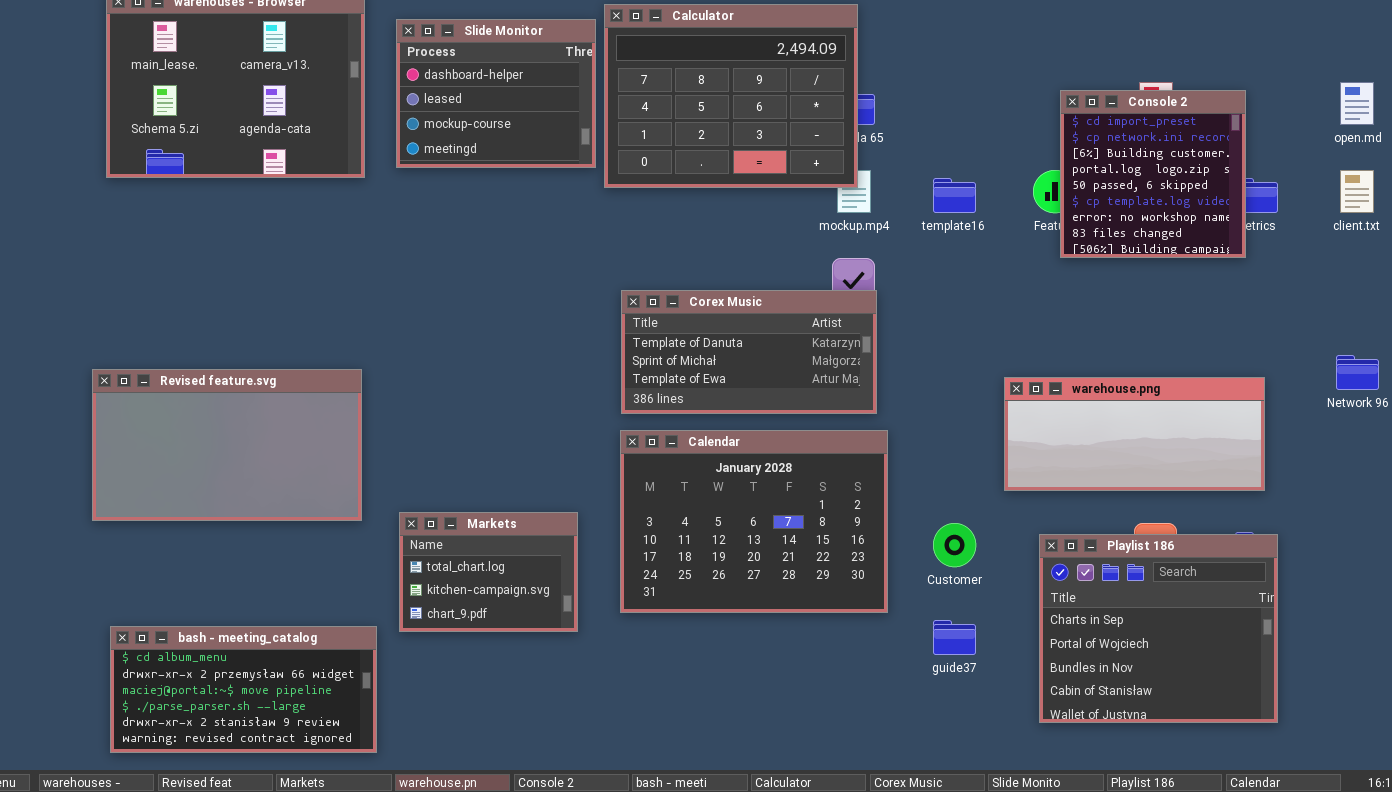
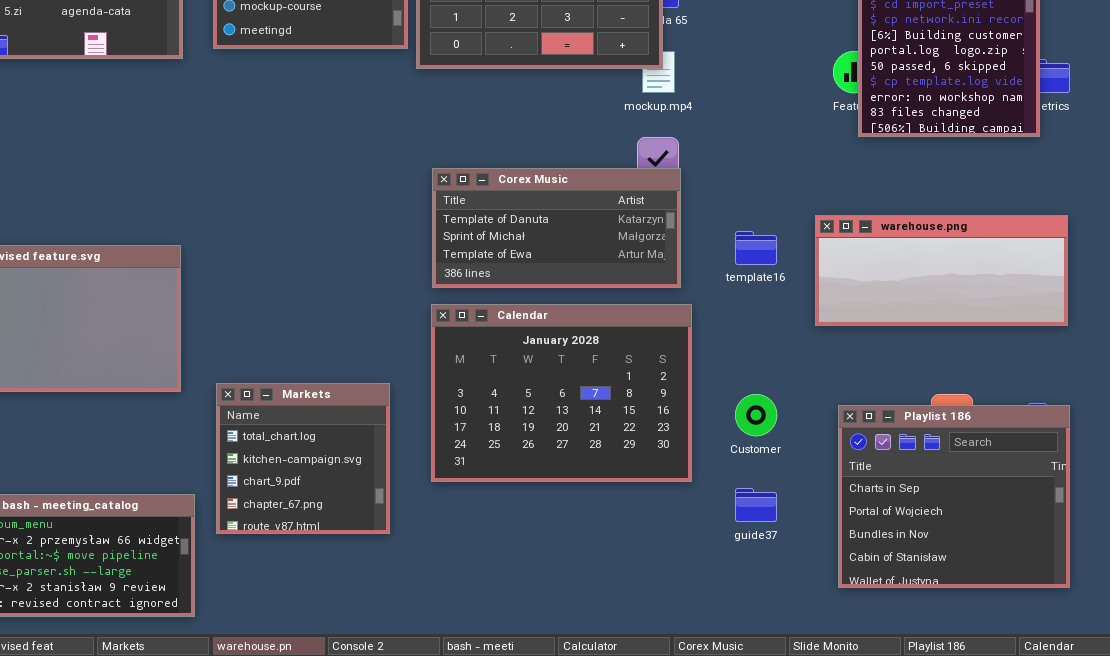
template16: [933,178,976,213] -> [735,231,777,265], moved
warehouse.png: [1004,377,1265,491] -> [815,215,1068,326], moved
Markets: [399,512,578,632] -> [216,383,390,534], resized

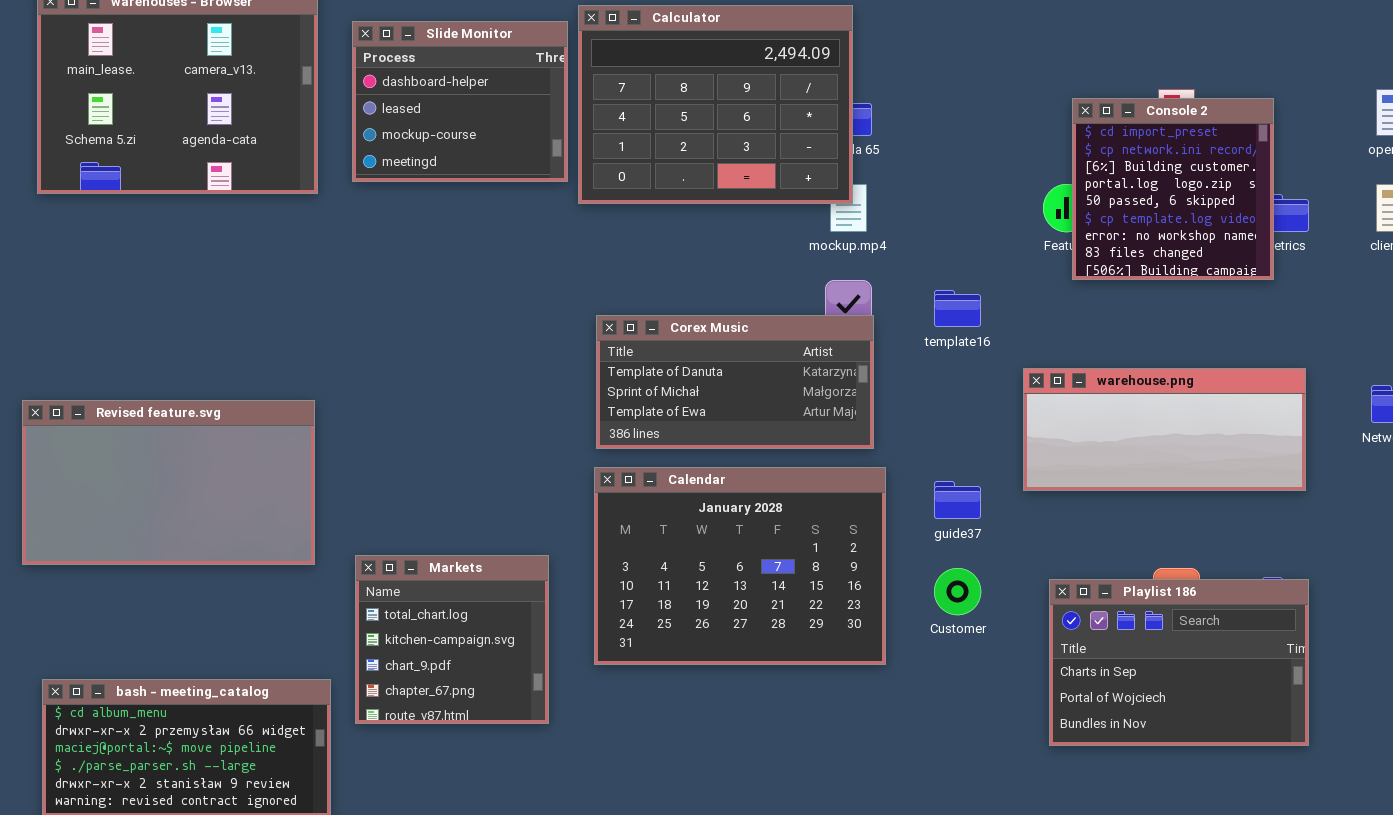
template16: [735,231,777,265] -> [934,290,981,327], moved
Playlist 186: [838,405,1070,588] -> [1049,579,1309,746], resized
guide37: [735,488,777,522] -> [934,481,981,519], moved

